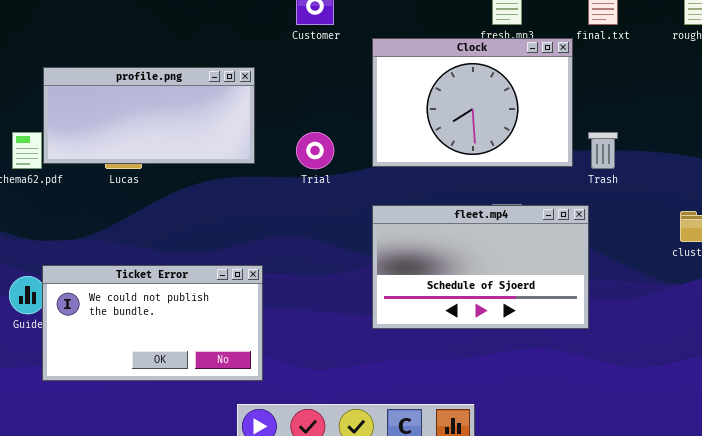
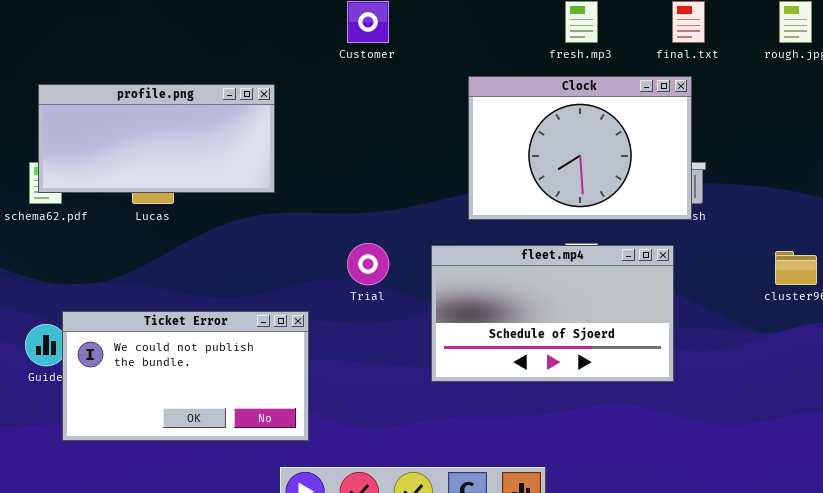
Clock: [372,38,573,167] -> [468,76,692,220], moved
profile.png: [43,67,255,164] -> [38,84,275,193], moved
Trial: [296,132,334,169] -> [347,243,389,285], moved

